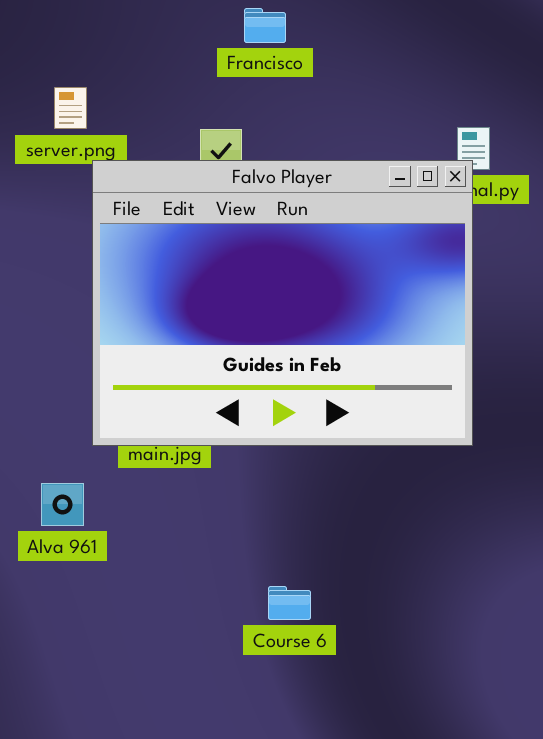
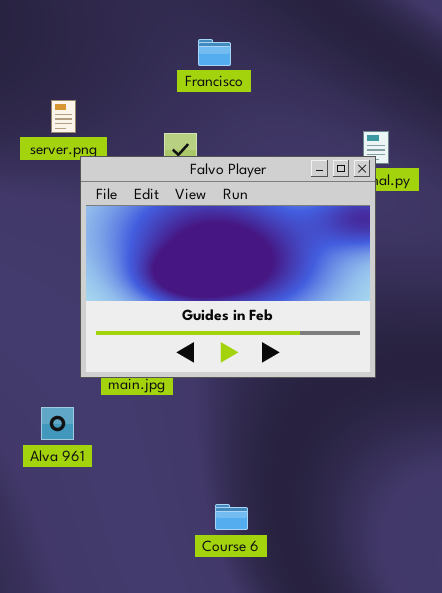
Course 6: [268,586,311,620] -> [215,504,248,530], moved

